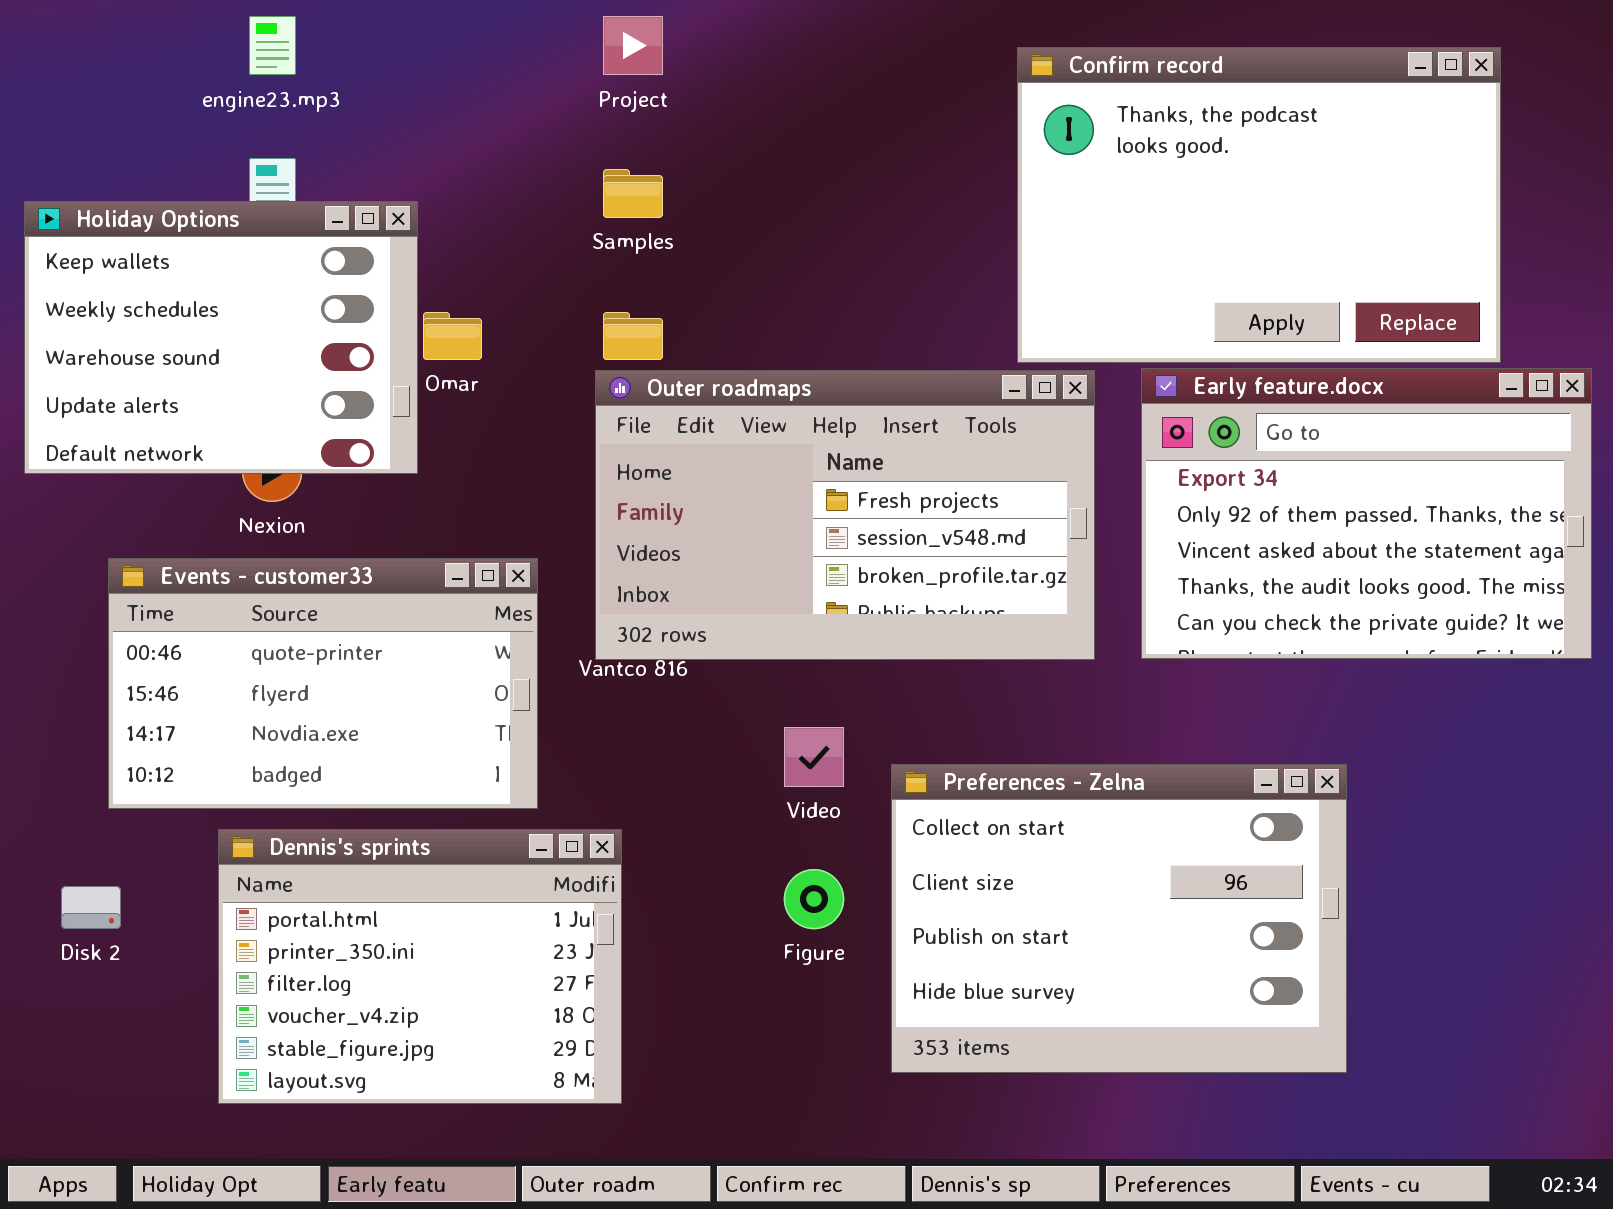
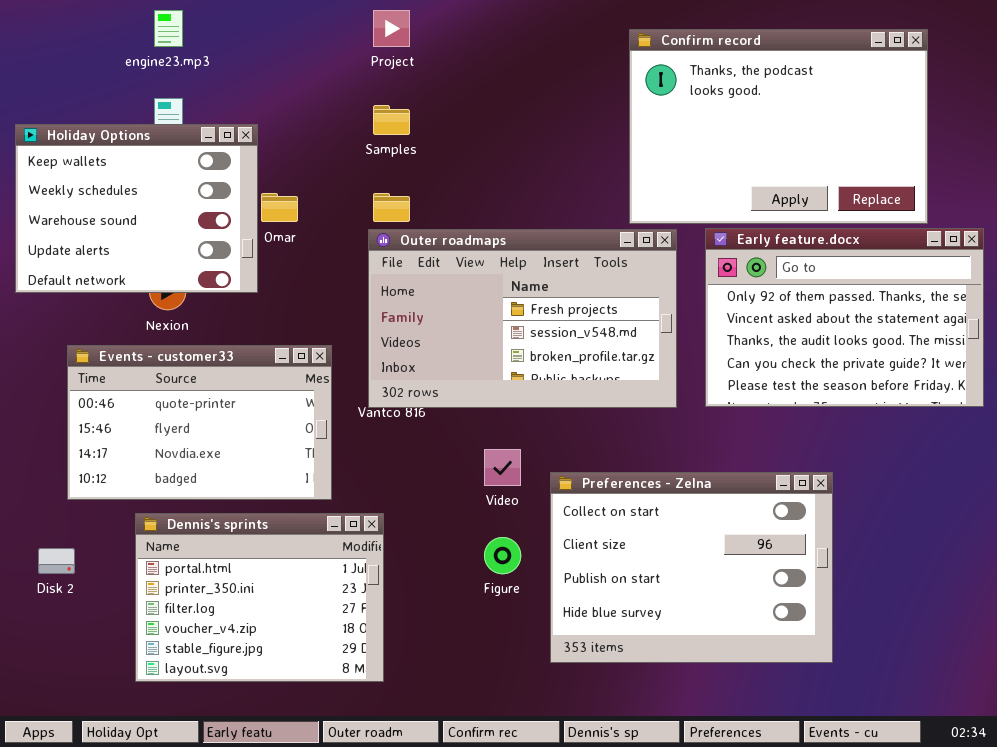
Early feature.docx: [1141,368,1592,659] -> [705,228,984,407], scrolled down 1 row

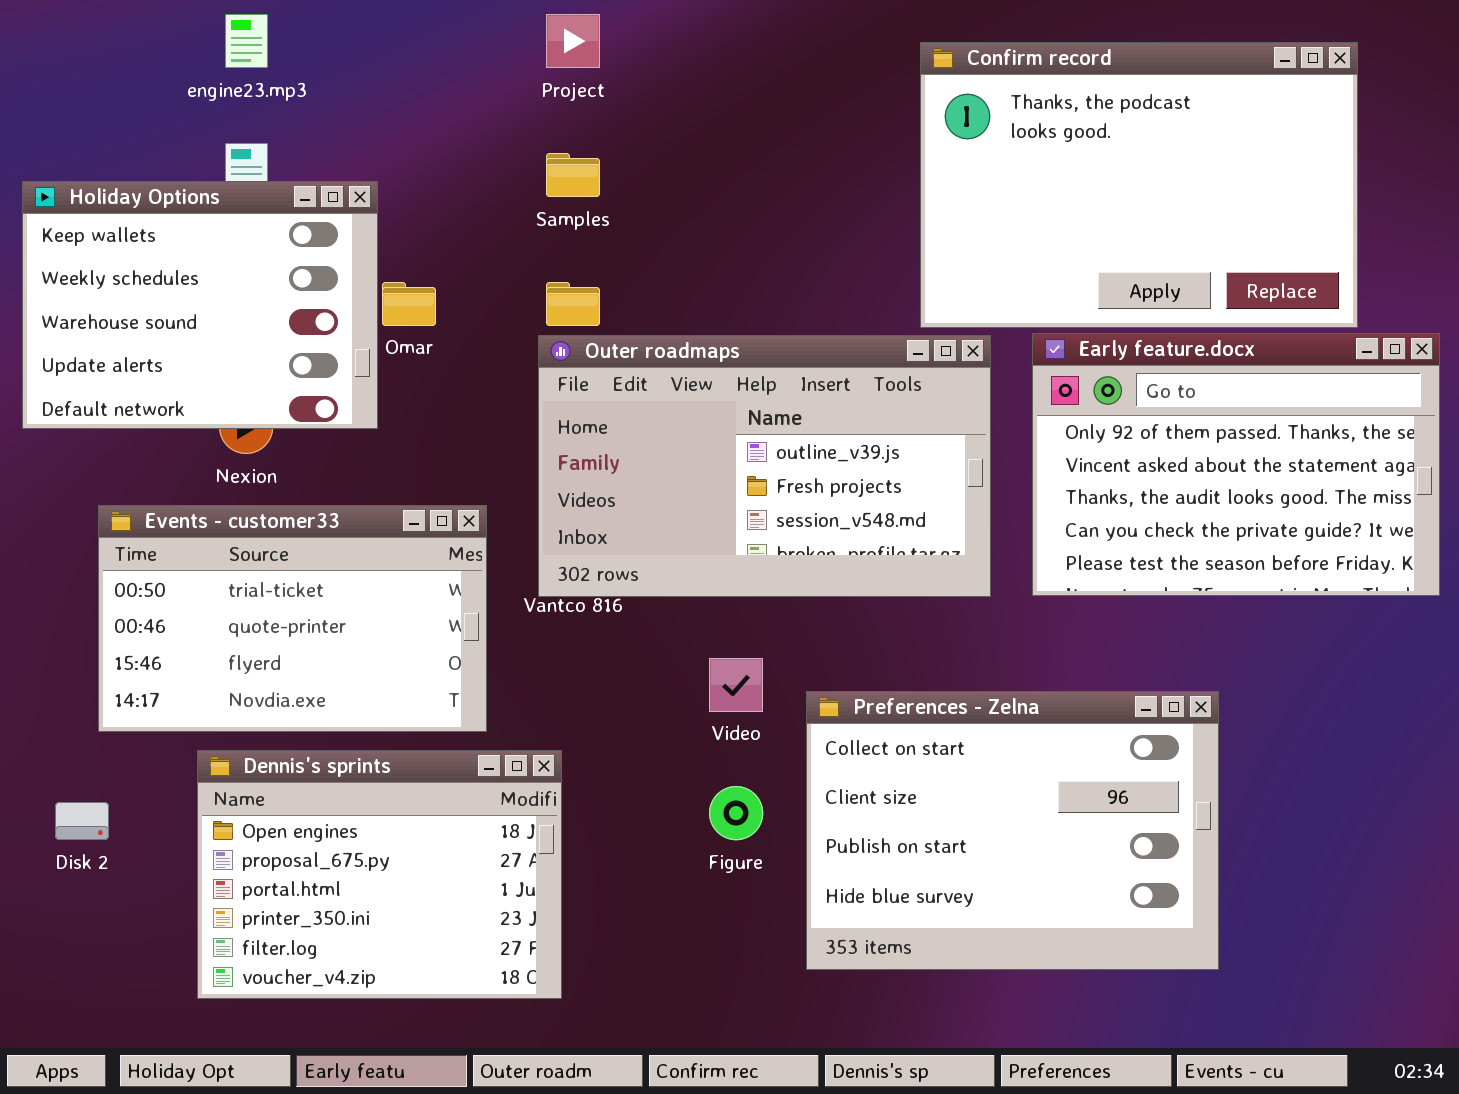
Outer roadmaps: [368,229,677,408] -> [538,335,991,597], scrolled up 1 row
Events - customer33: [67,345,332,500] -> [98,505,487,732], scrolled up 1 row
Dennis's sprints: [135,513,384,682] -> [197,750,562,999], scrolled up 2 rows

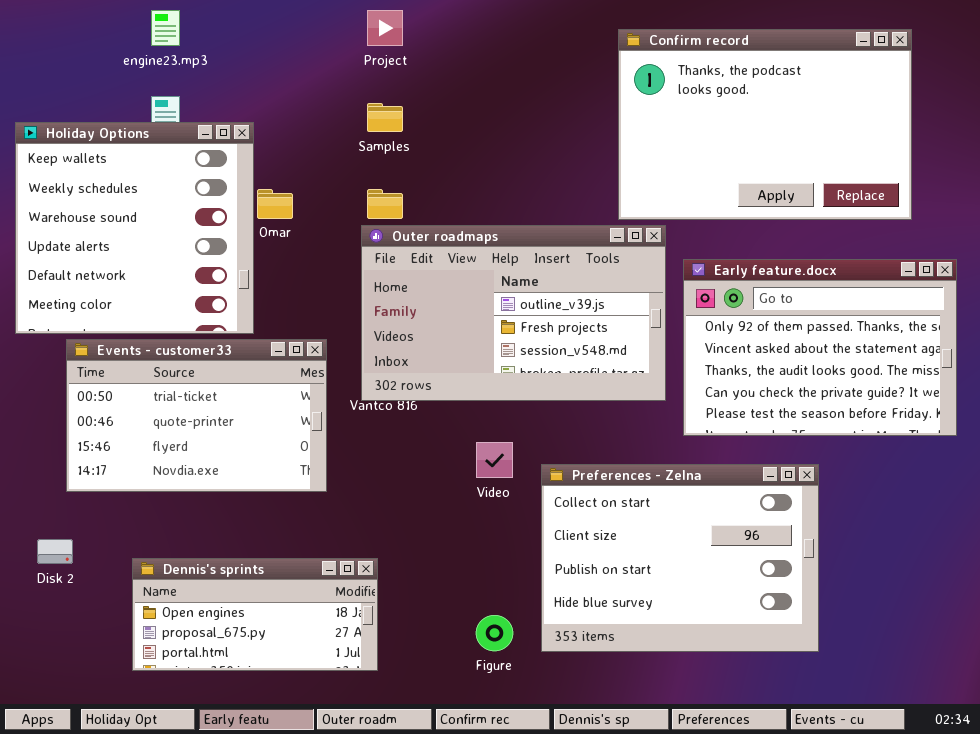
Holiday Options: [22,181,378,429] -> [15,122,254,334], resized
Early feature.docx: [1032,333,1440,596] -> [683,259,957,436], moved
Dennis's sprints: [197,750,562,999] -> [132,558,378,671], resized
Figure: [709,786,763,840] -> [476,615,513,651], moved

